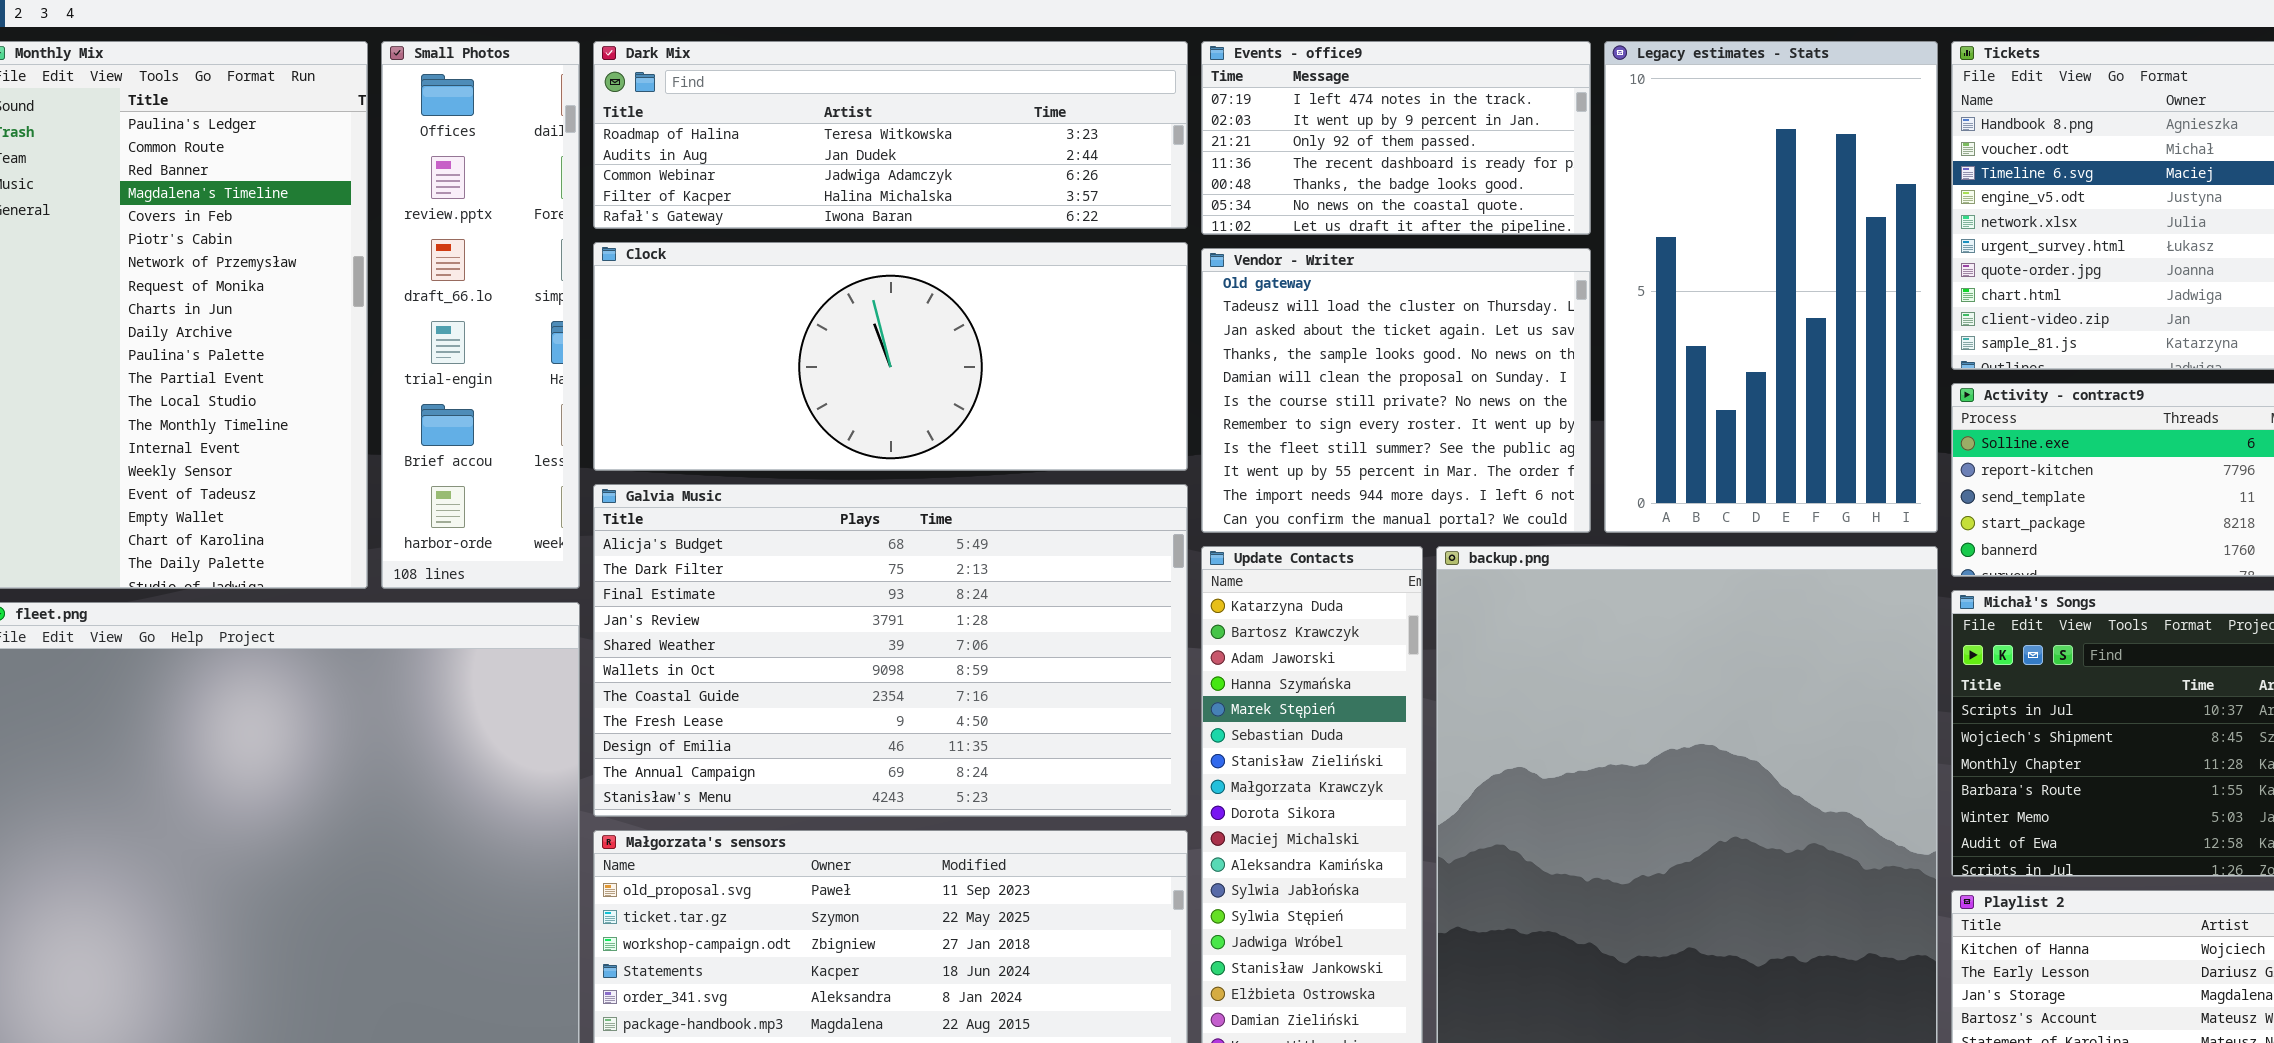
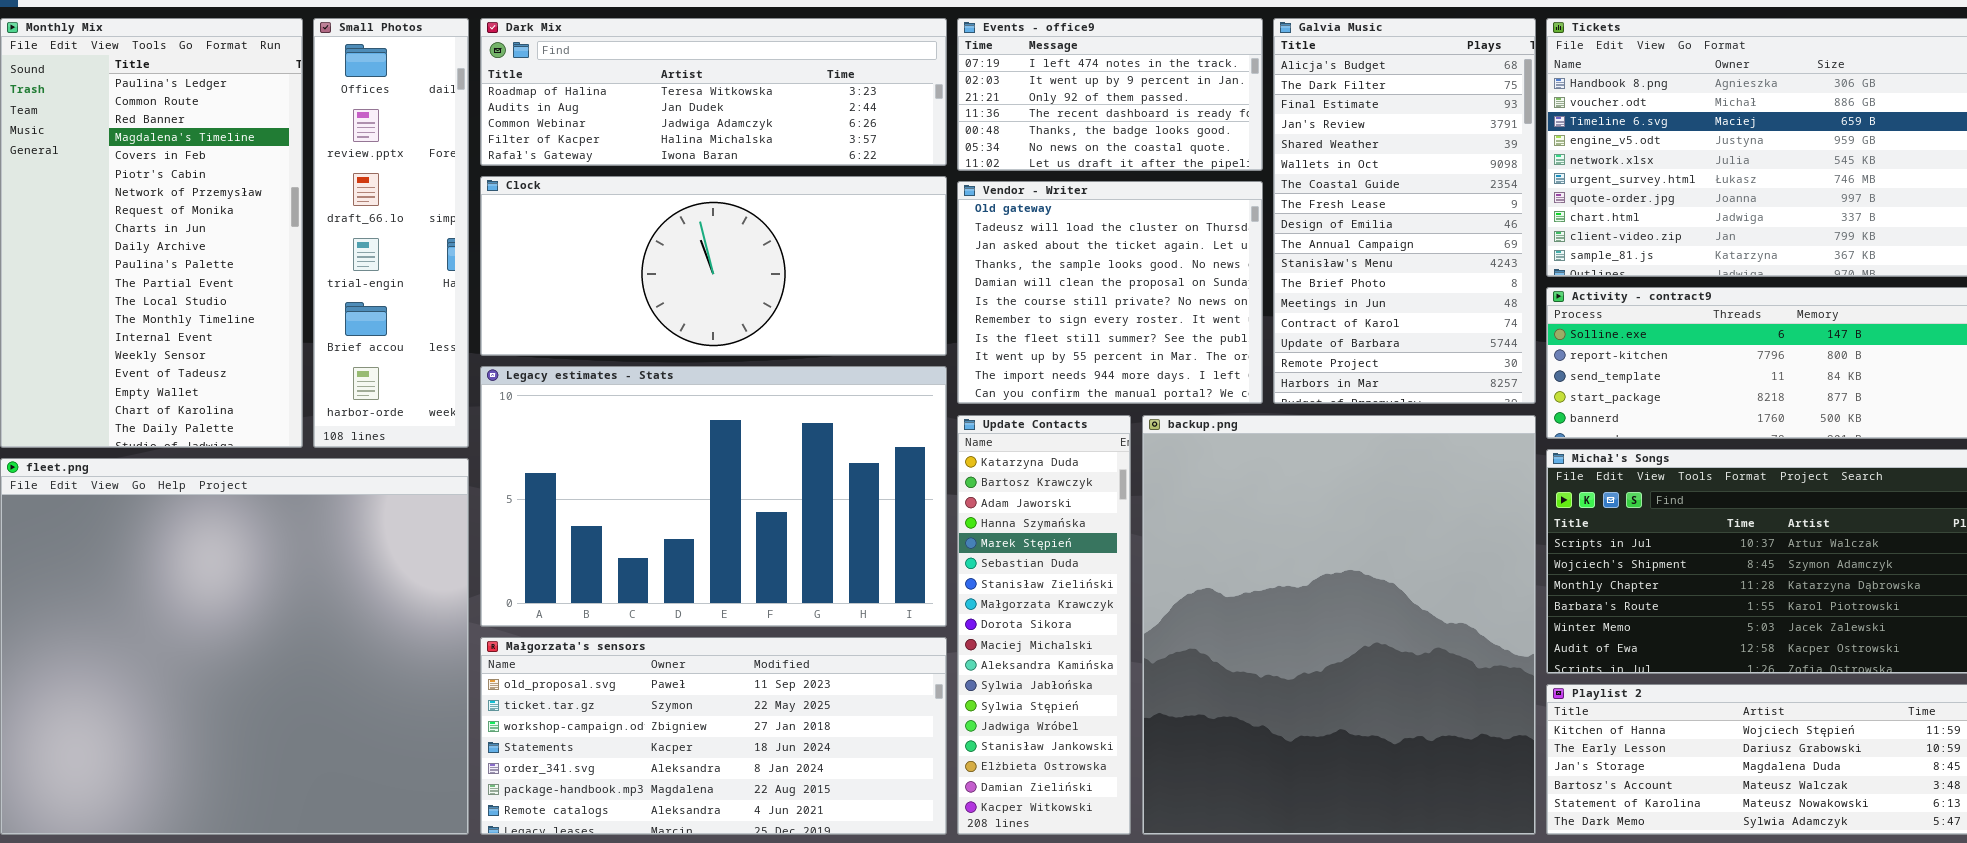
Legacy estimates - Stats: [1604,41,1938,533] -> [480,366,947,627], moved, resized
Galvia Music: [593,484,1188,817] -> [1273,18,1536,404], moved, resized

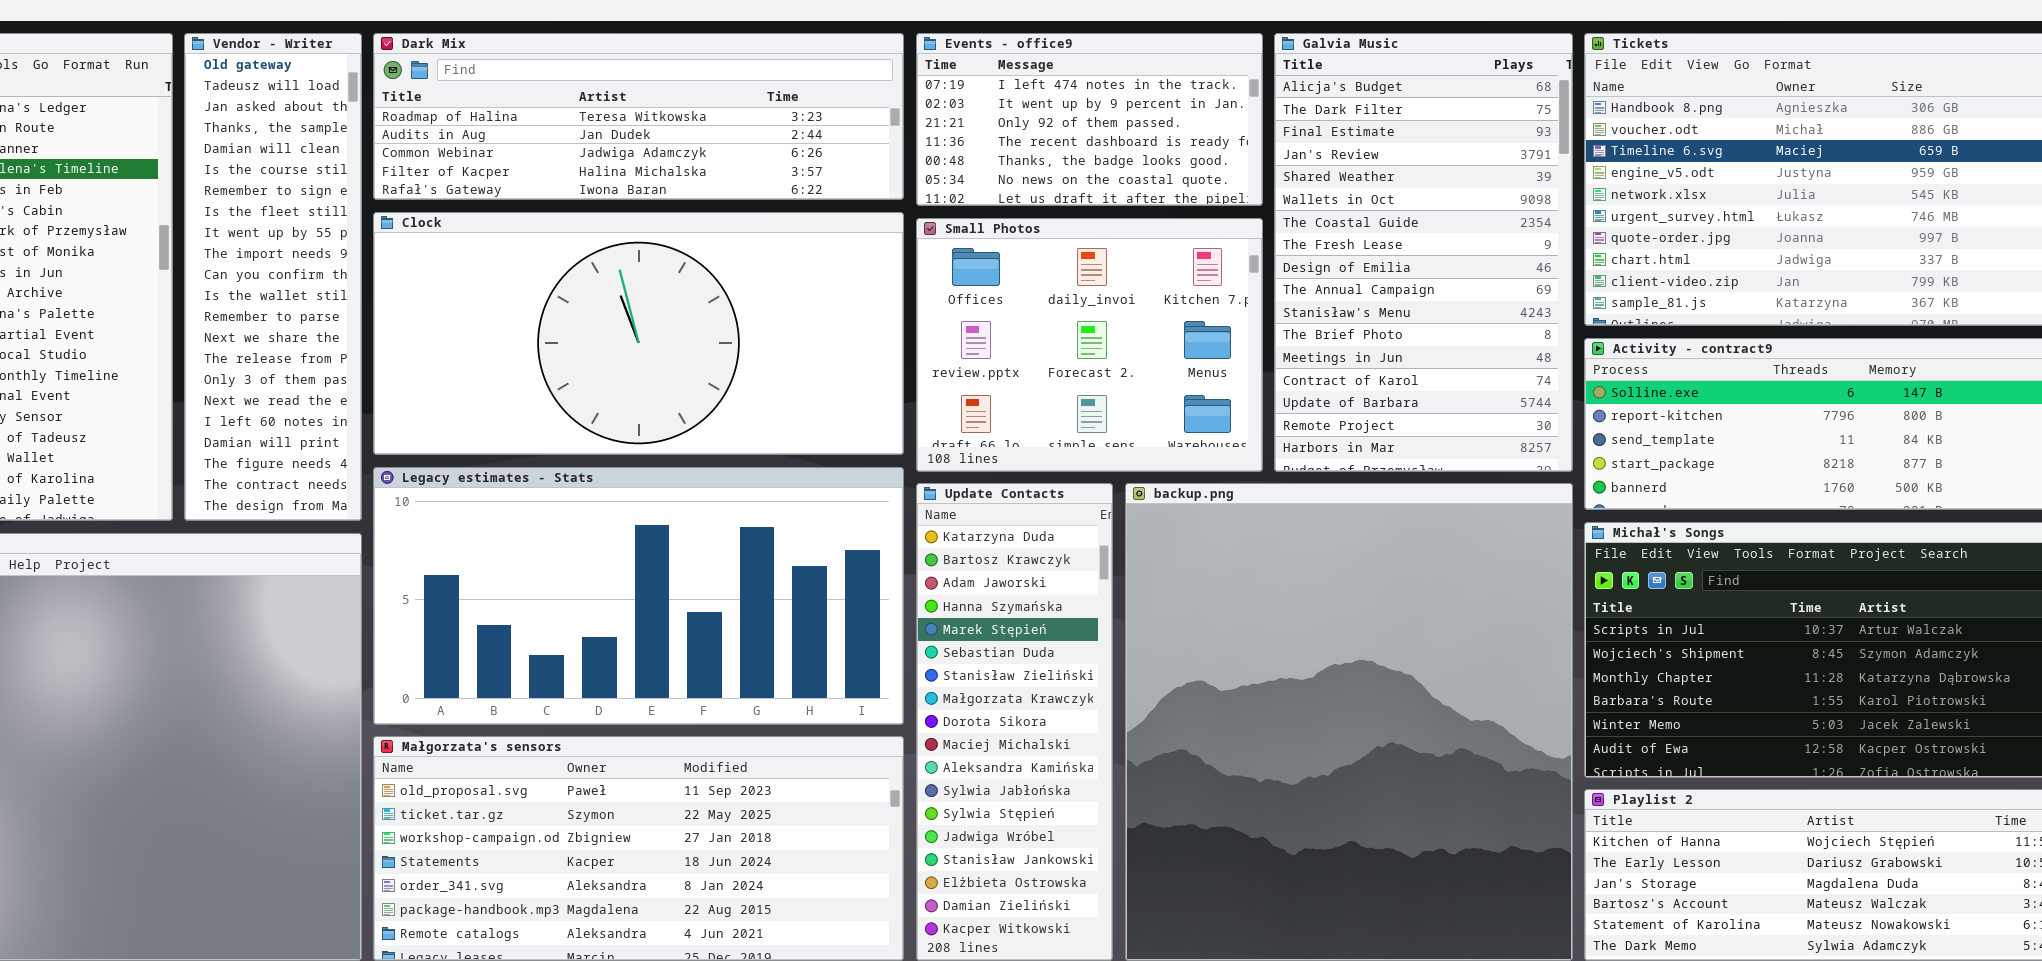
Small Photos: [313,18,469,448] -> [916,218,1263,472], moved, resized
Clock: [480,176,947,356] -> [373,212,904,455], resized
Vendor - Writer: [957,181,1263,404] -> [184,33,362,521], moved, resized
Legacy estimates - Stats: [480,366,947,627] -> [373,467,904,725], resized

